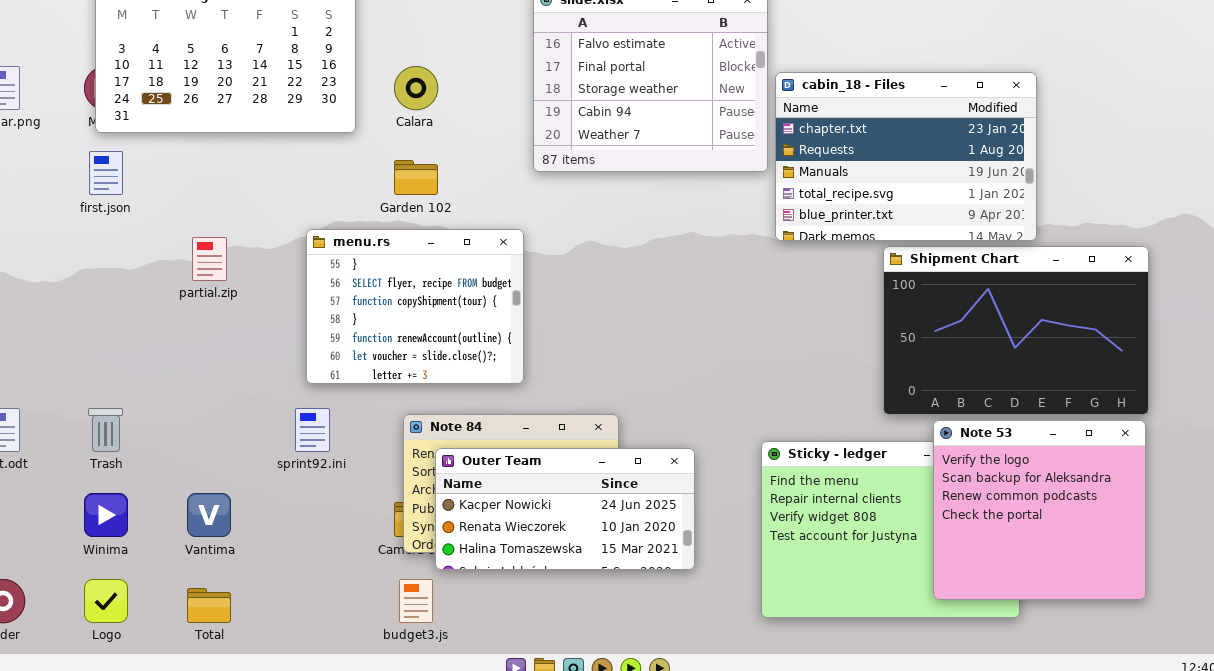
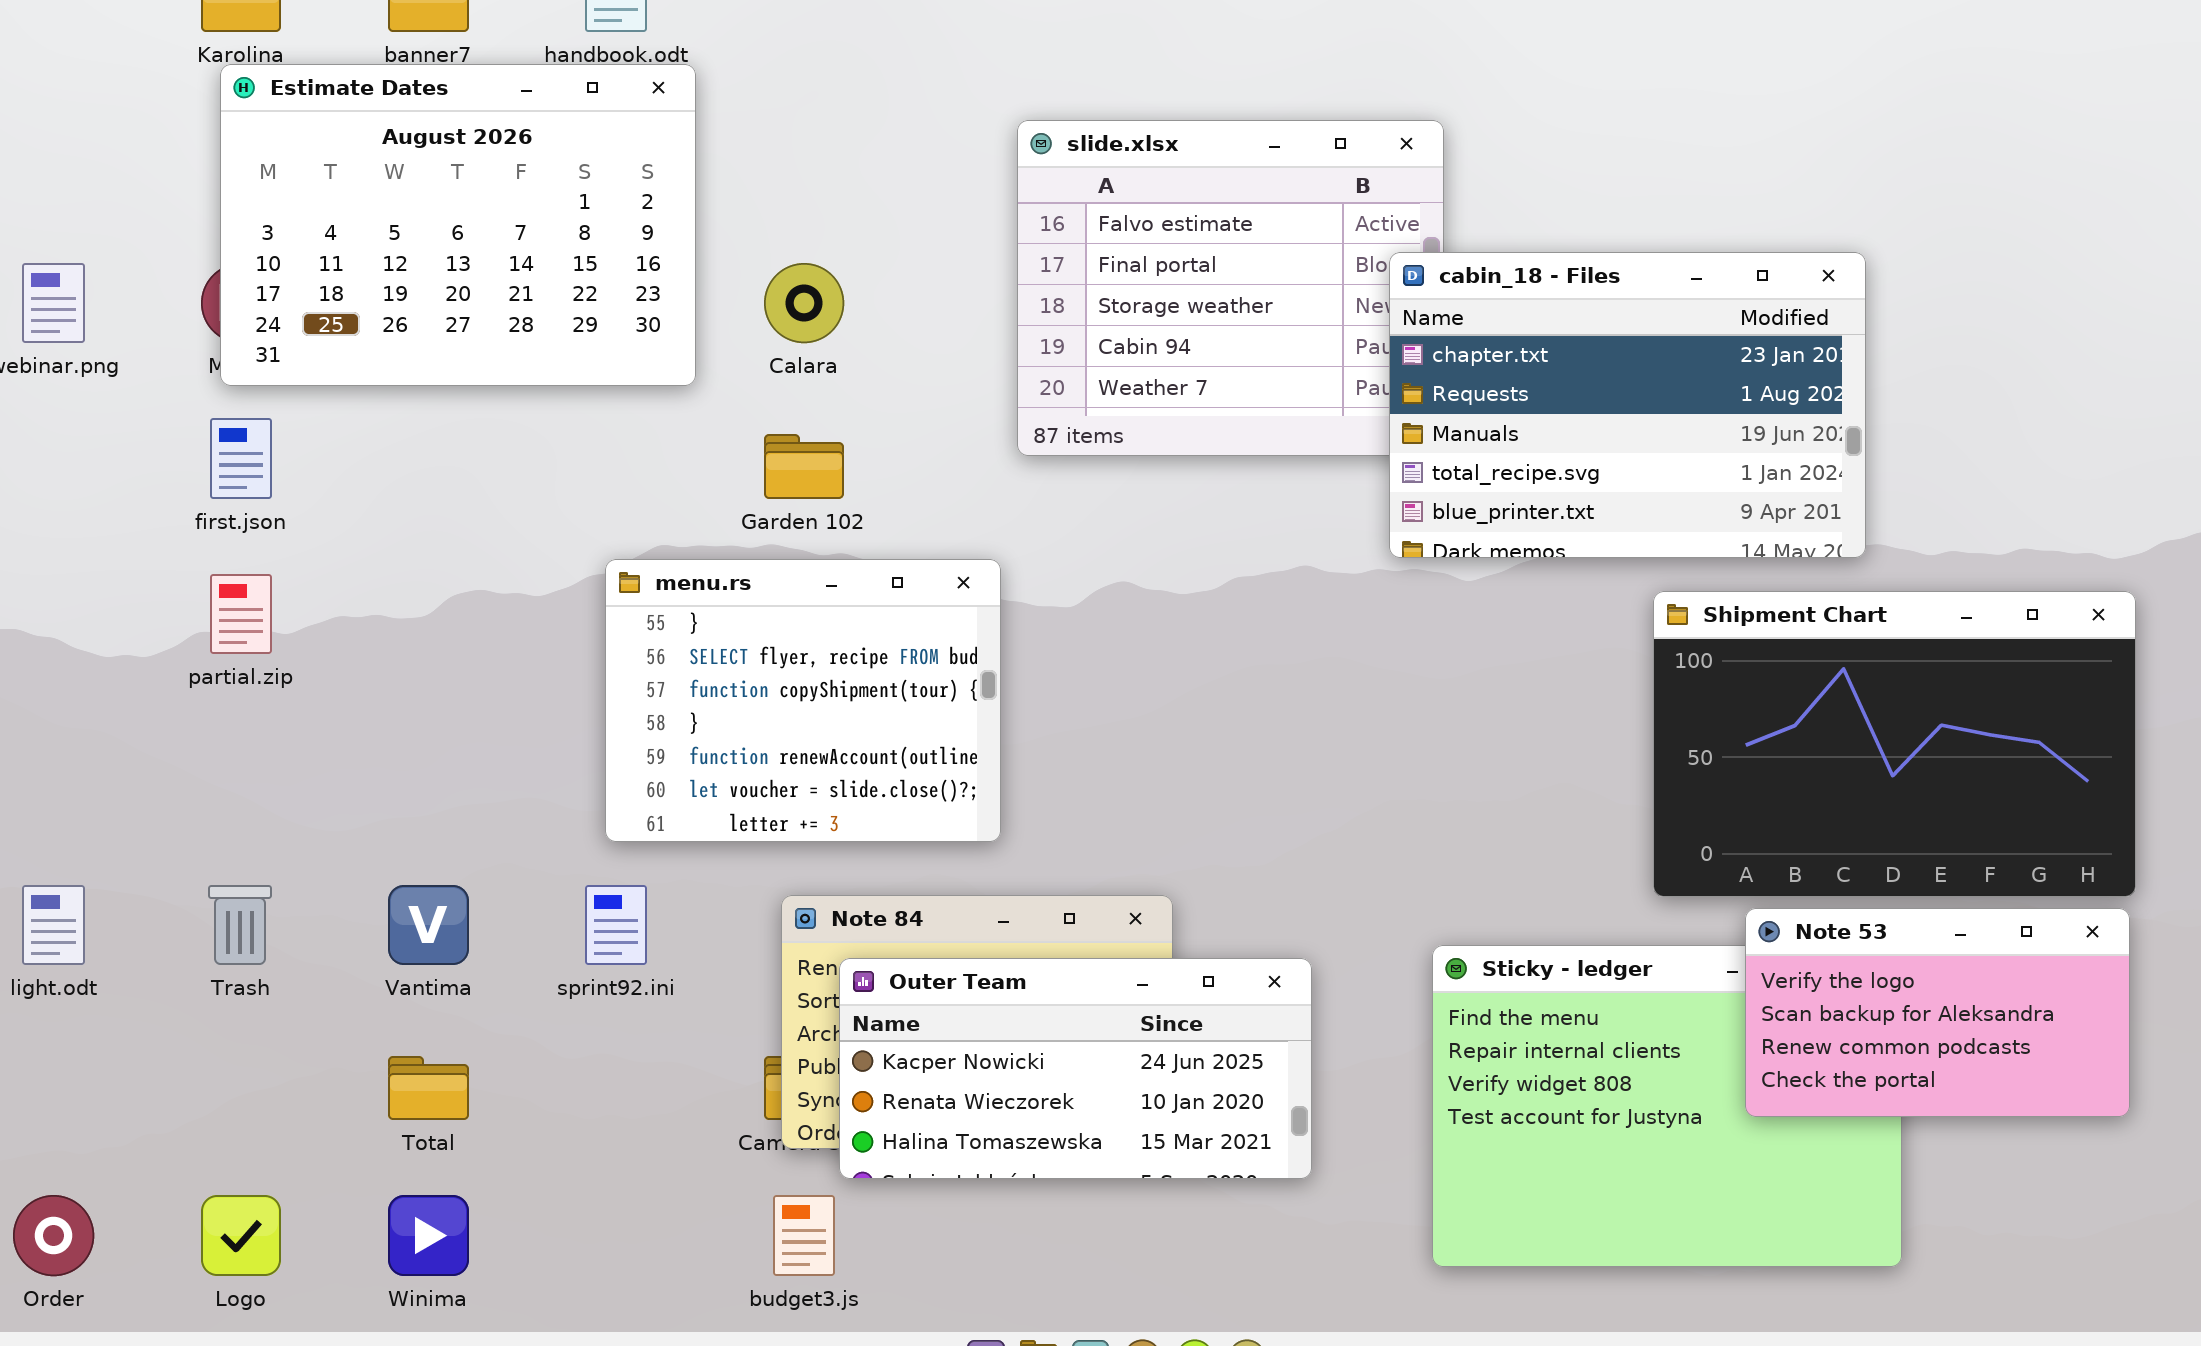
cabin_18 - Files: [775,72,1037,241] -> [1389,252,1866,558], moved
partial.zip: [192,237,227,281] -> [210,574,272,654], moved
Note 53: [933,420,1146,600] -> [1745,908,2130,1117], resized
Winima: [84,493,128,537] -> [388,1195,469,1276], moved
Vantima: [187,493,231,537] -> [388,885,469,965], moved
Total: [187,588,231,623] -> [388,1056,469,1120], moved

